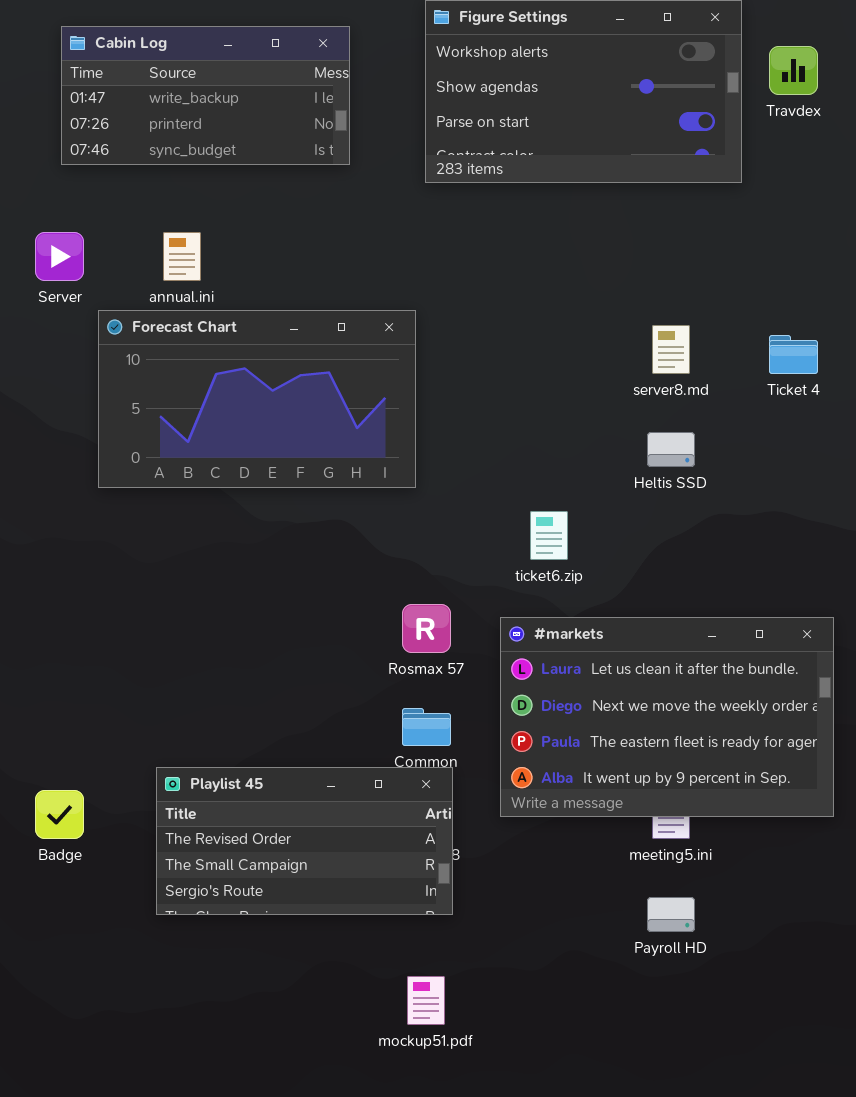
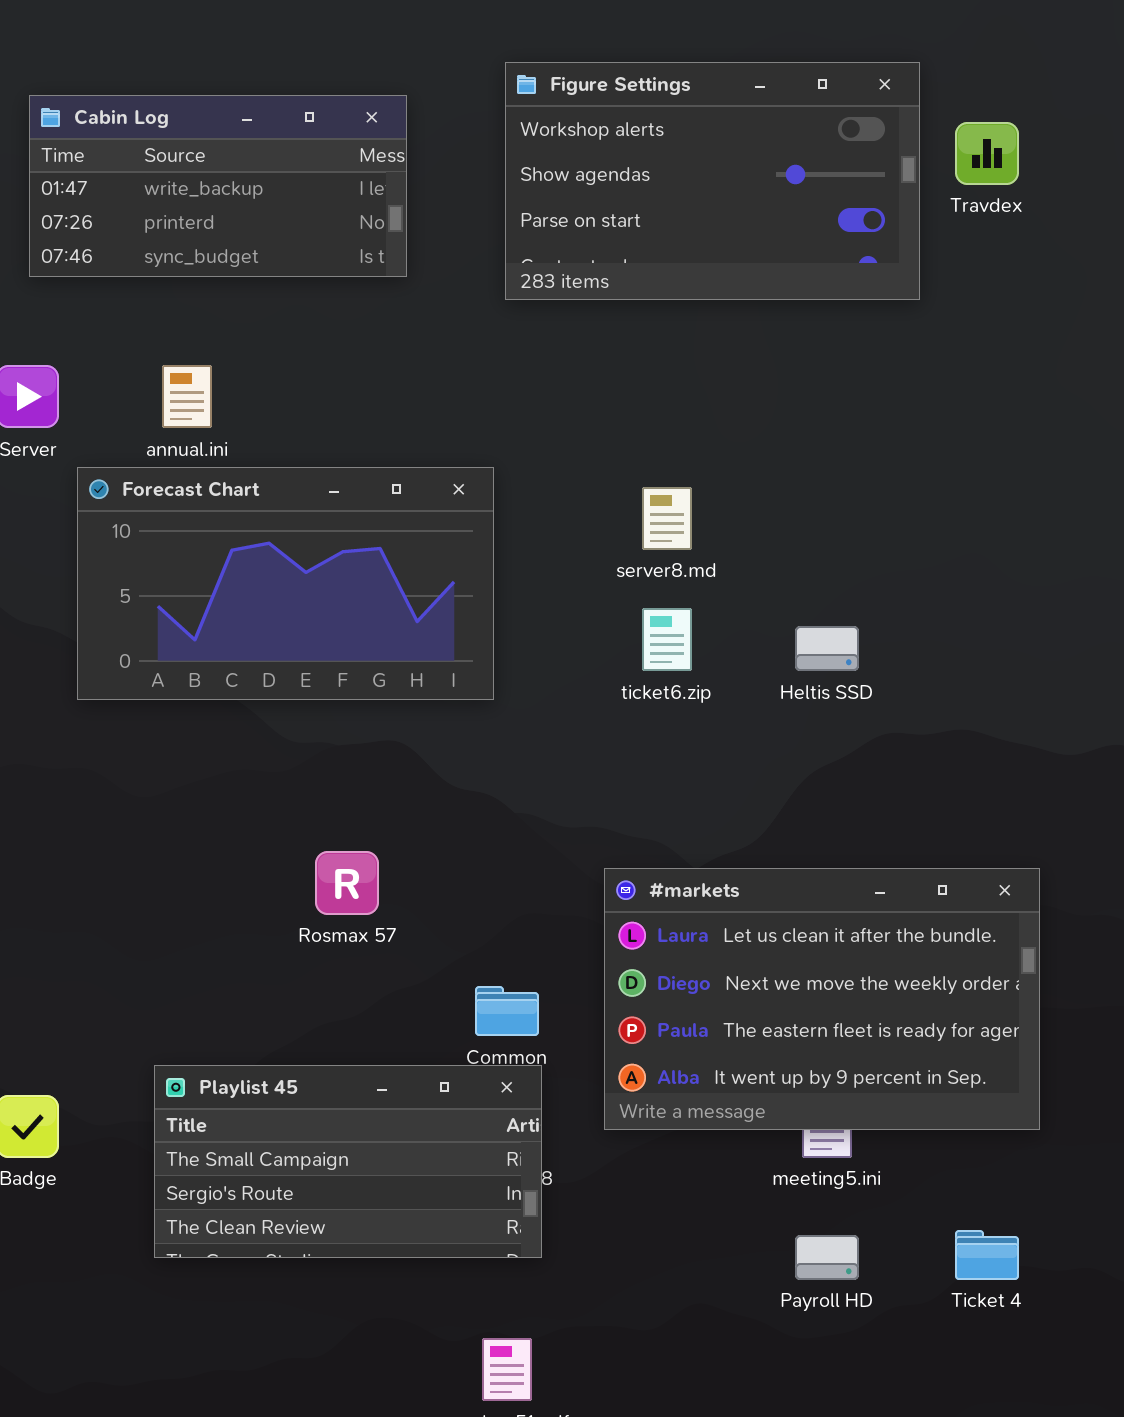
server8.md: [652,325,690,374] -> [642,487,692,550], moved
Ticket 4: [769,335,818,374] -> [955,1230,1019,1280], moved
ticket6.zip: [530,511,568,560] -> [642,608,692,671], moved
Rosmax 57: [402,604,451,653] -> [315,851,379,915], moved
Playlist 45: [156,767,453,915] -> [154,1065,542,1258], scrolled down 1 row

